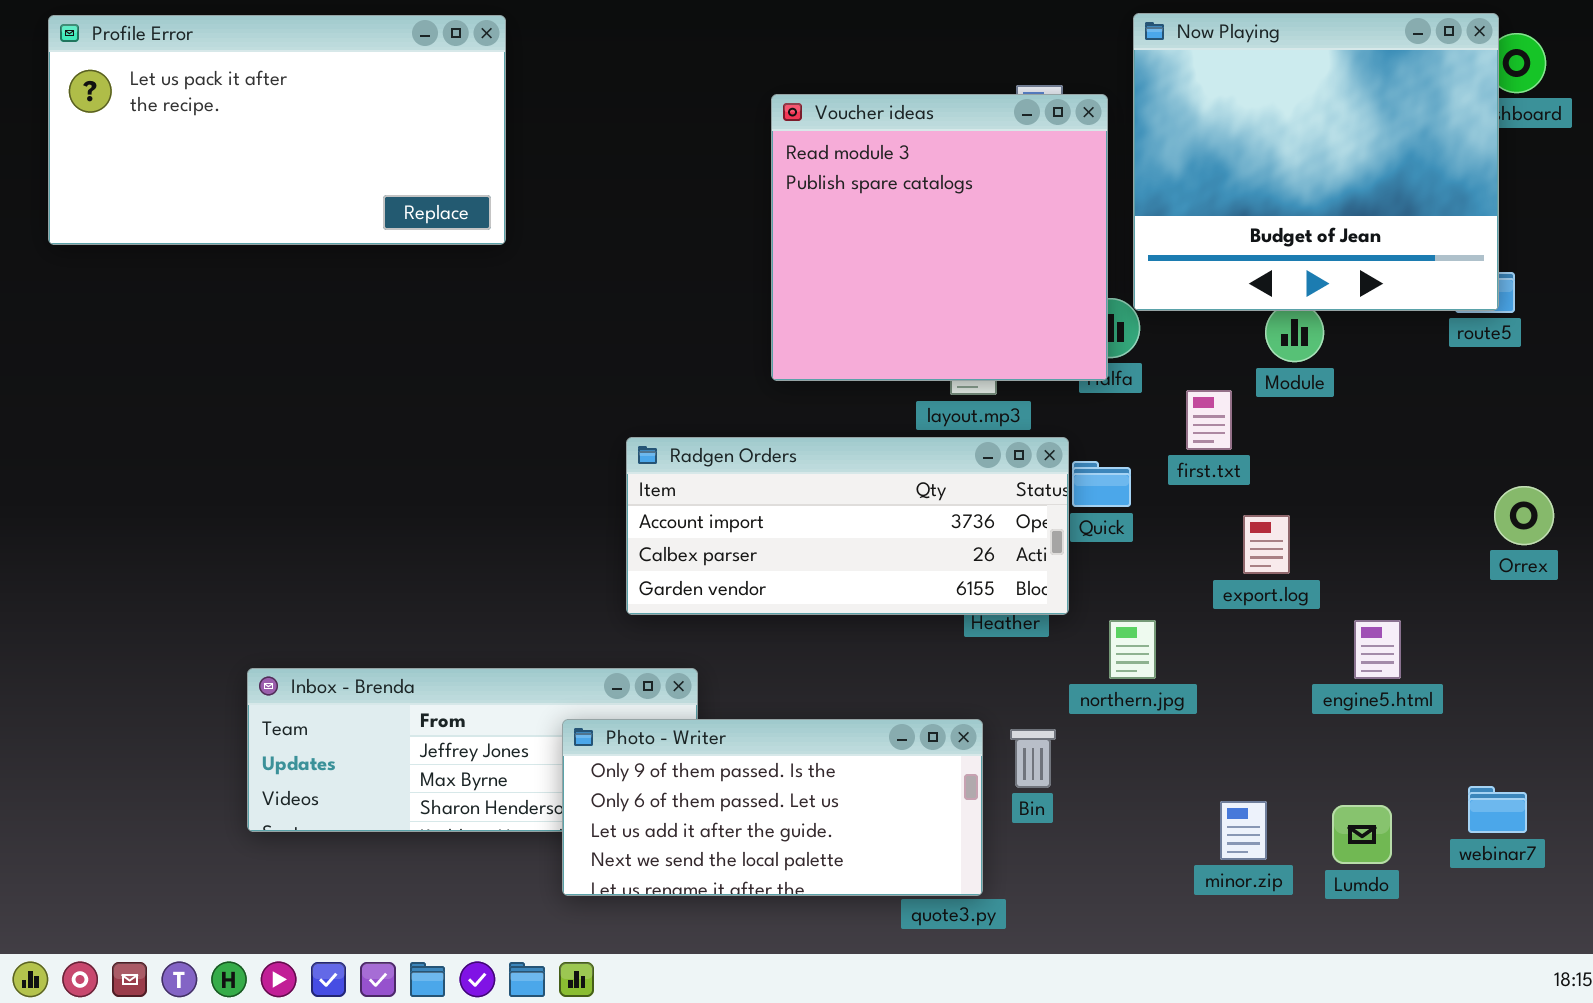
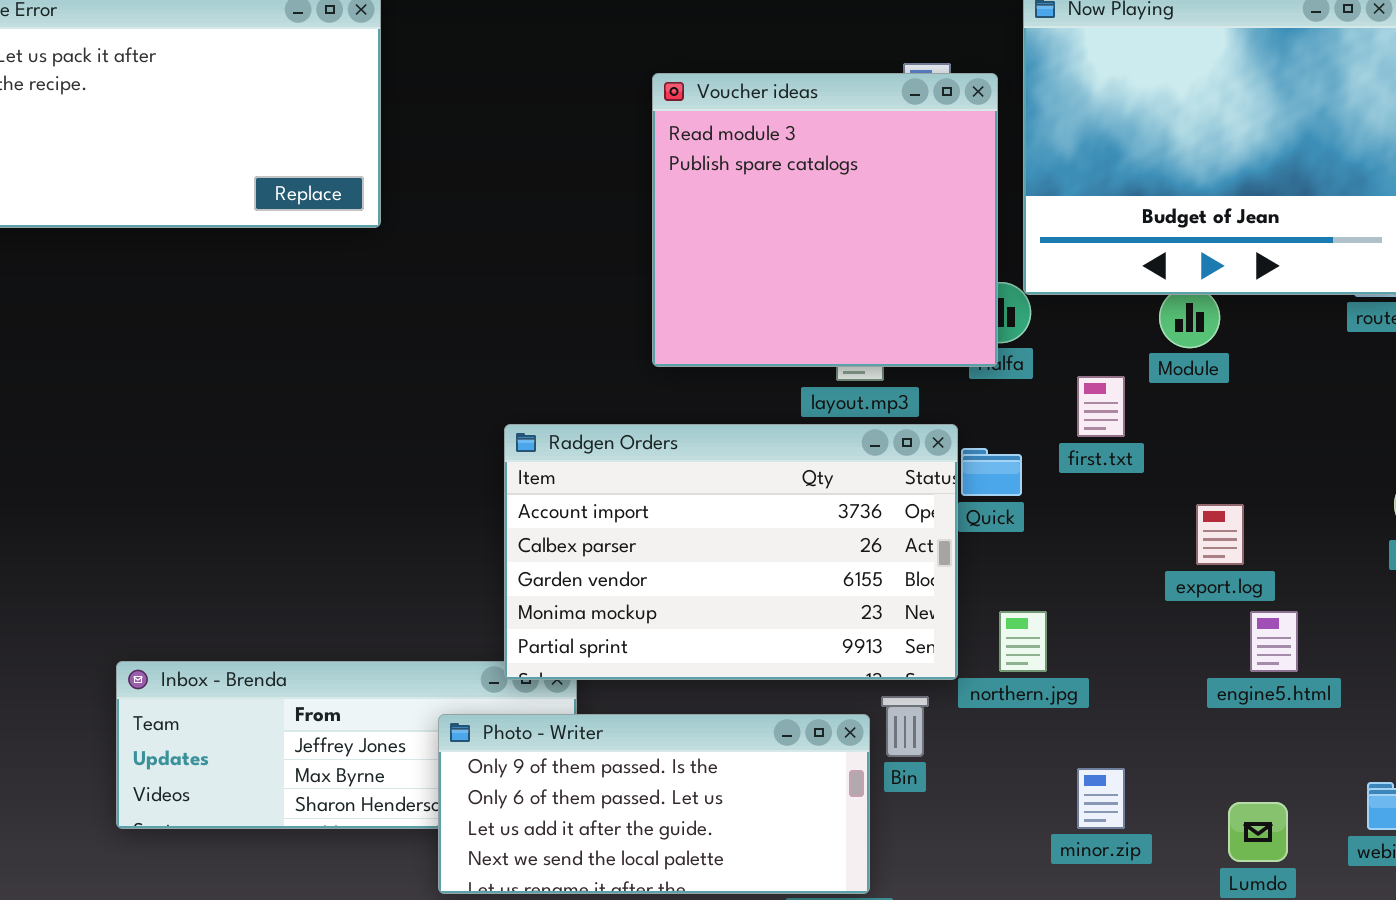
Radgen Orders: [626,437,1069,615] -> [504,424,958,680], resized
export.log: [1243,515,1290,574] -> [1196,504,1244,565], moved
Bin: [1010,729,1056,788] -> [881,696,929,757], moved
minor.zip: [1220,801,1267,860] -> [1077,768,1125,829], moved

